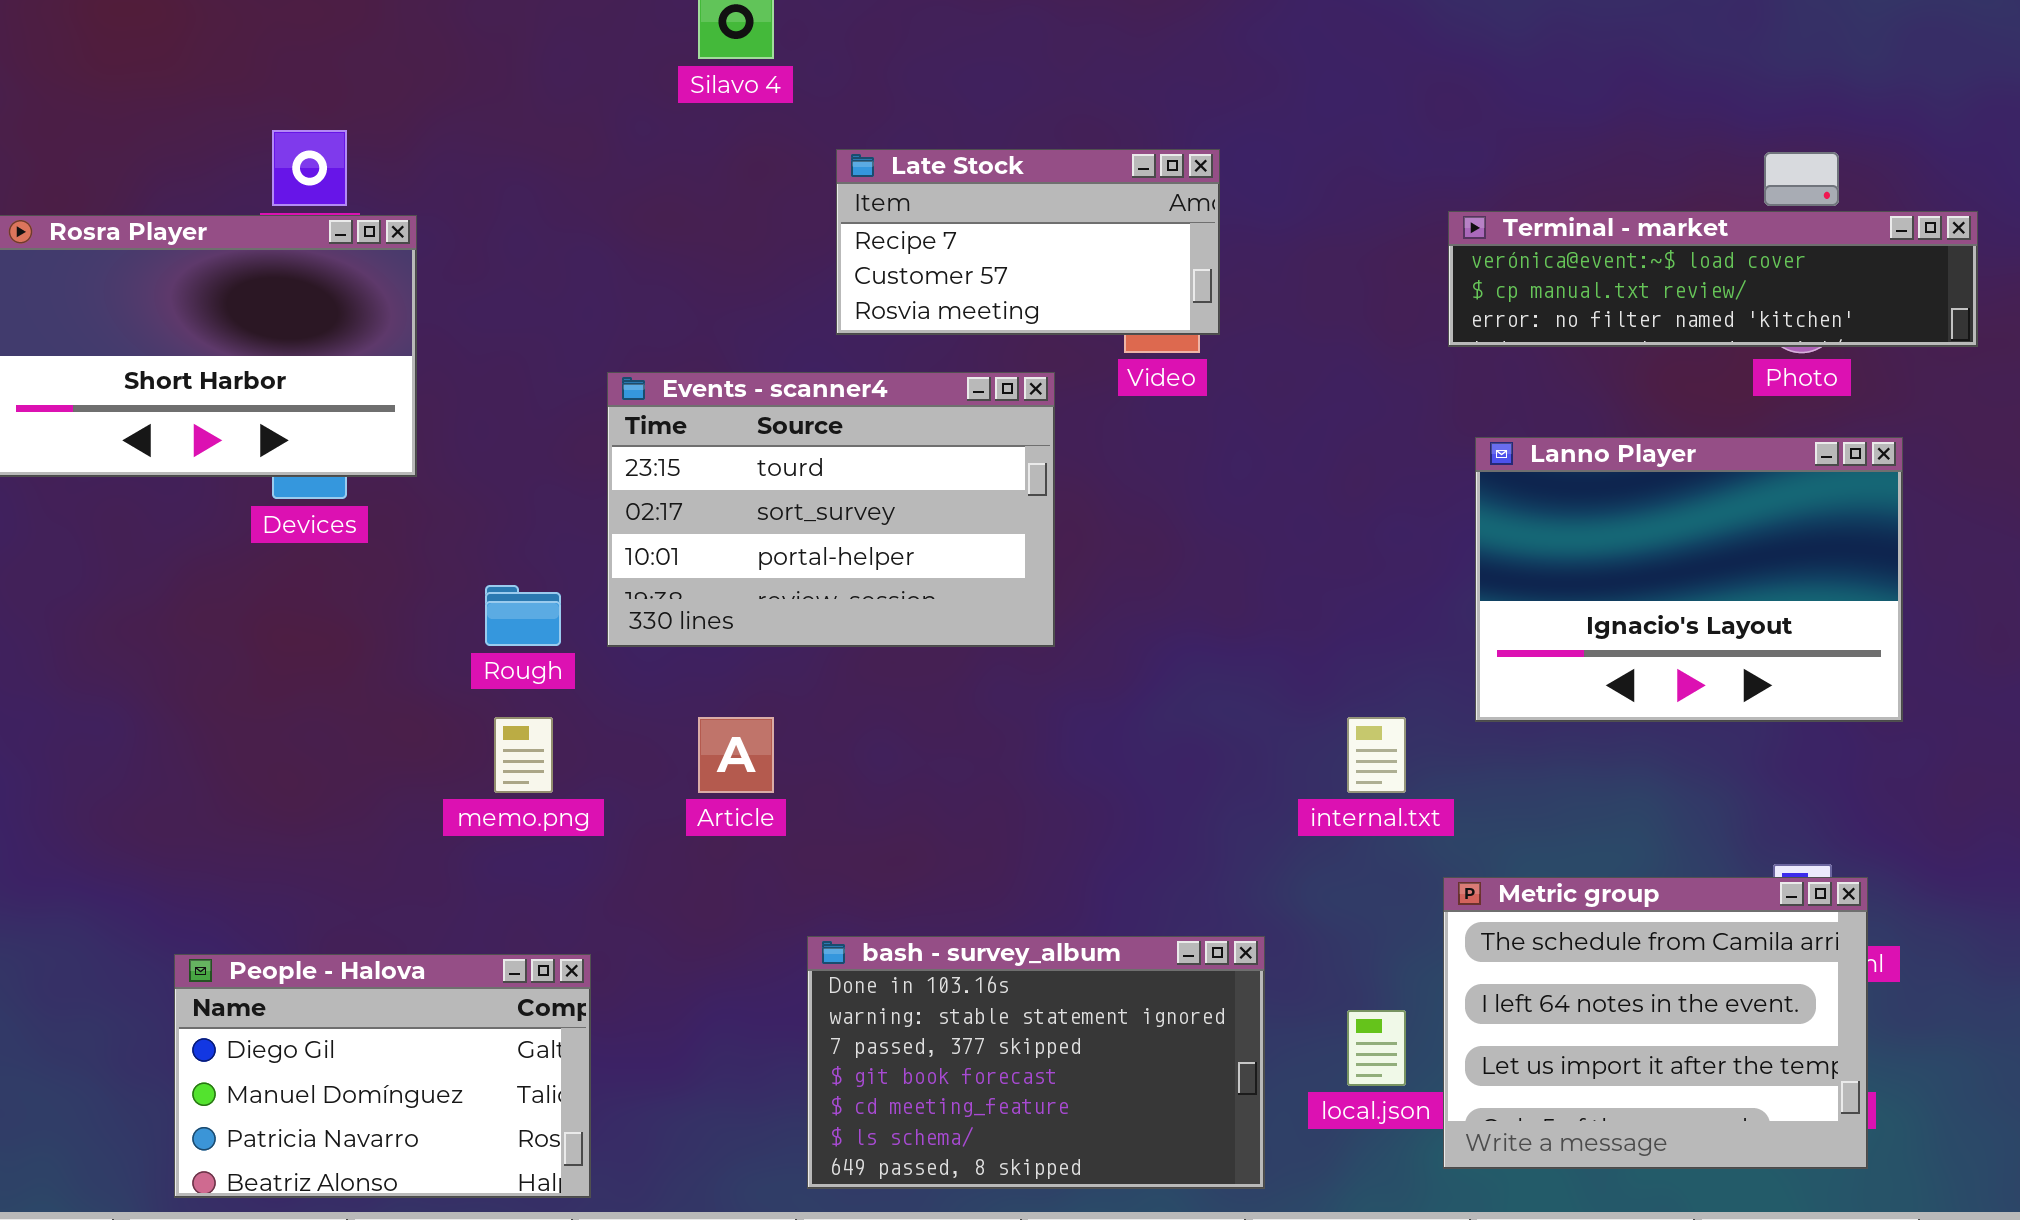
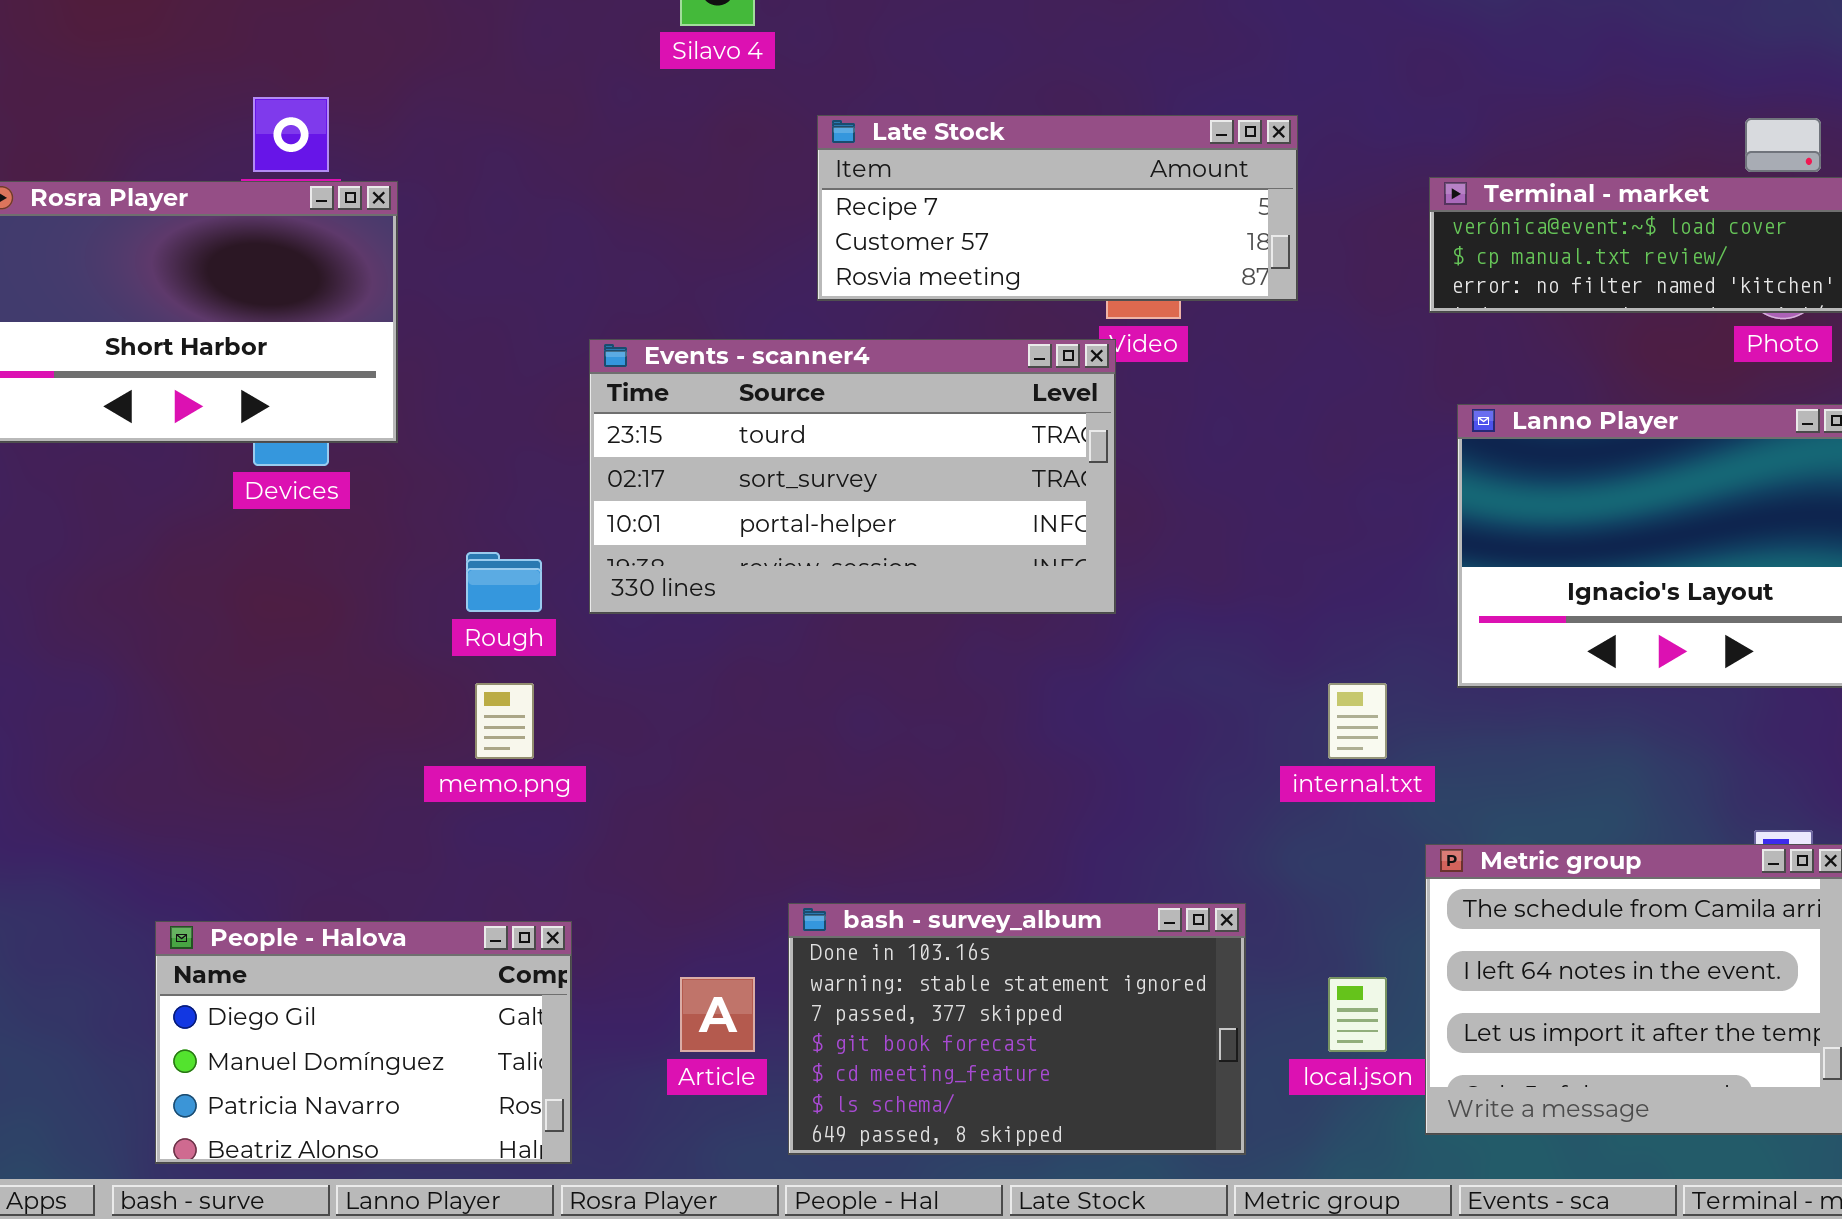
Late Stock: [836,149,1220,335] -> [817,115,1298,301], resized
Events - scanner4: [607,372,1055,647] -> [589,339,1116,614], resized
Article: [698,717,774,793] -> [680,977,755,1052], moved

